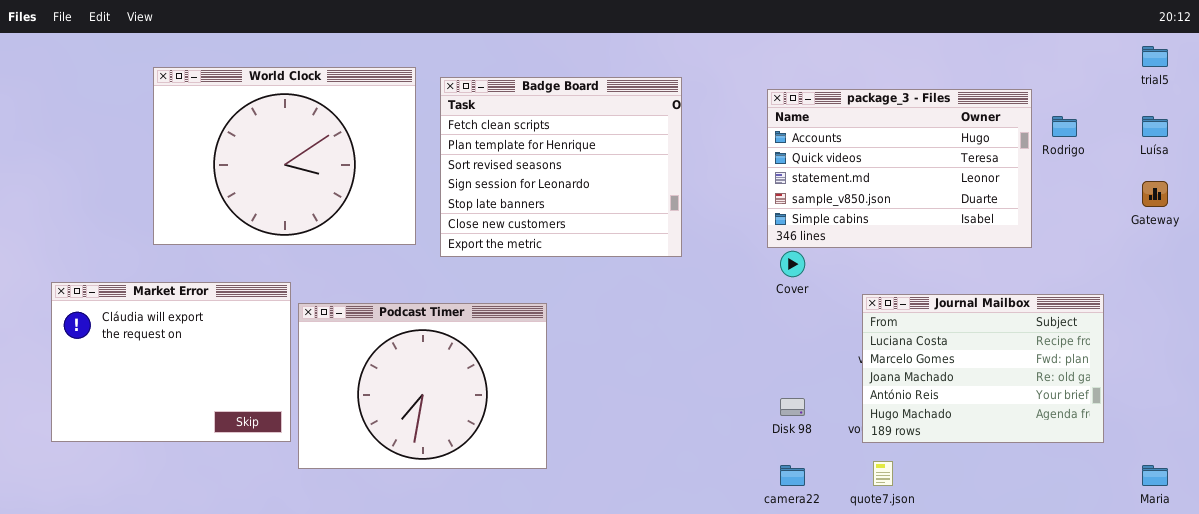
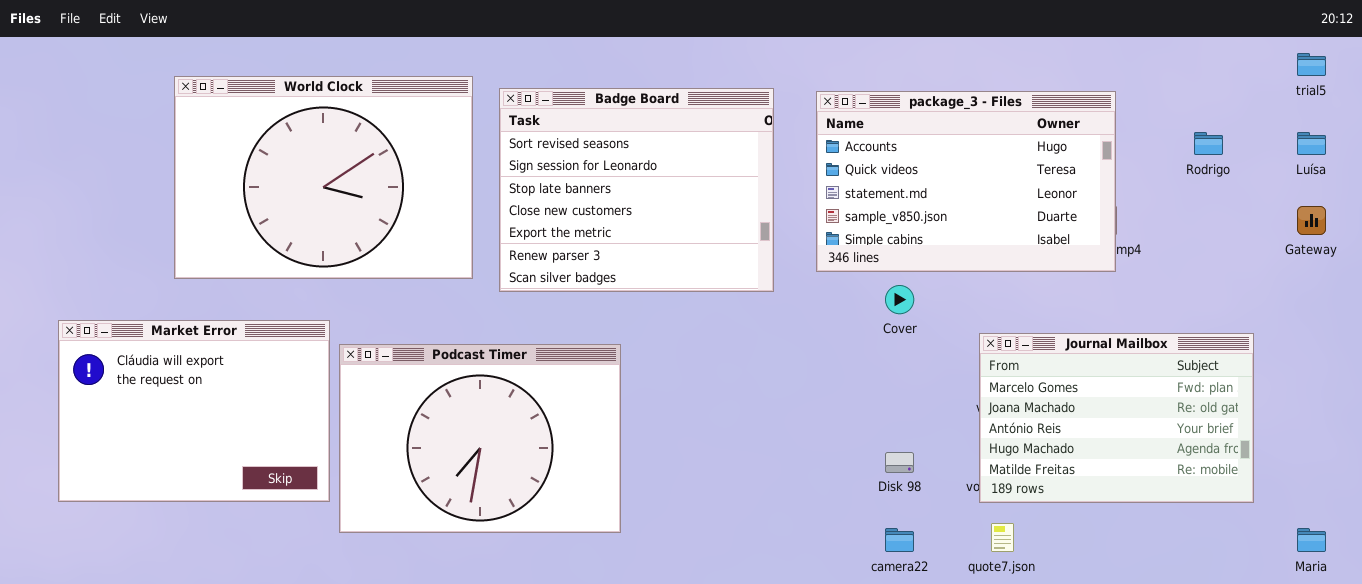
Badge Board: [440,77,682,257] -> [499,88,774,292], scrolled down 2 rows
package_3 - Files: [767,89,1032,248] -> [816,91,1116,272], moved
Journal Mailbox: [862,294,1104,443] -> [979,333,1254,503], scrolled down 1 row

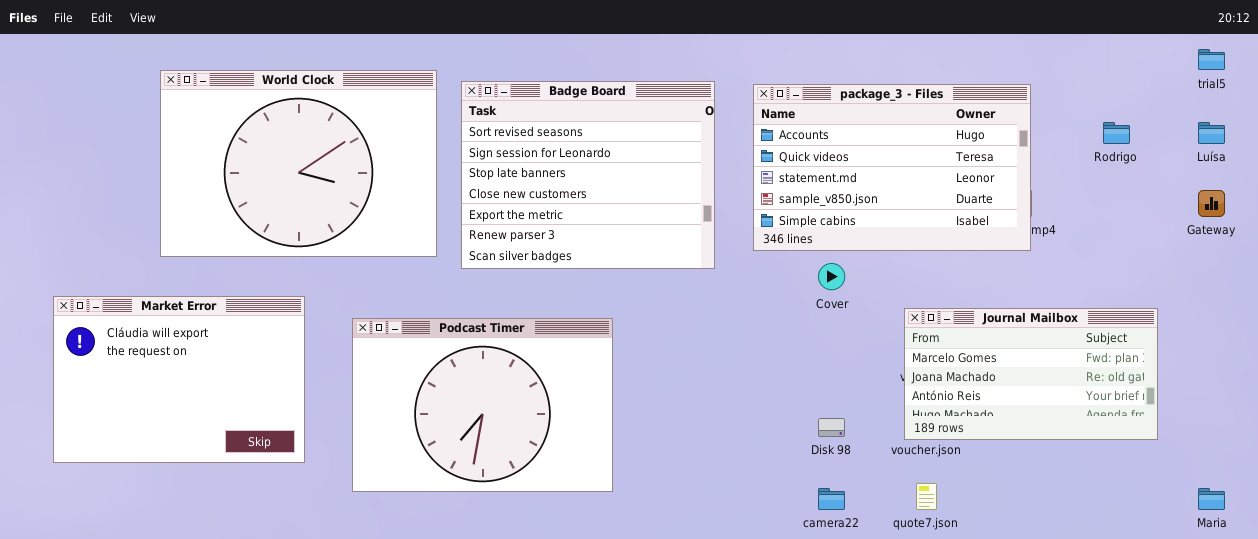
Journal Mailbox: [979,333,1254,503] -> [904,308,1158,440], resized
Podcast Timer: [339,344,621,533] -> [352,318,613,492], moved

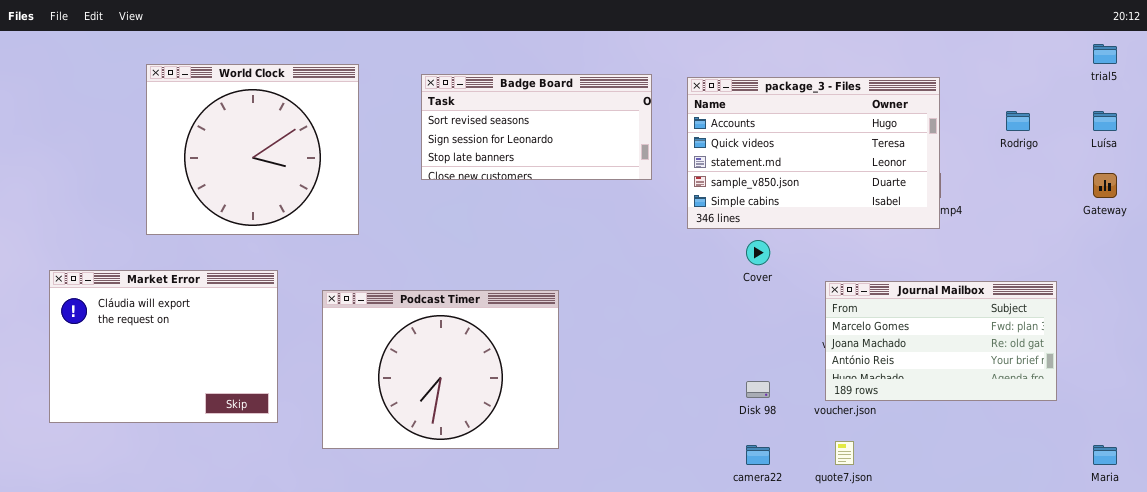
World Clock: [160,70,437,257] -> [146,64,359,235], resized
Badge Board: [461,81,715,269] -> [421,74,652,180], resized

